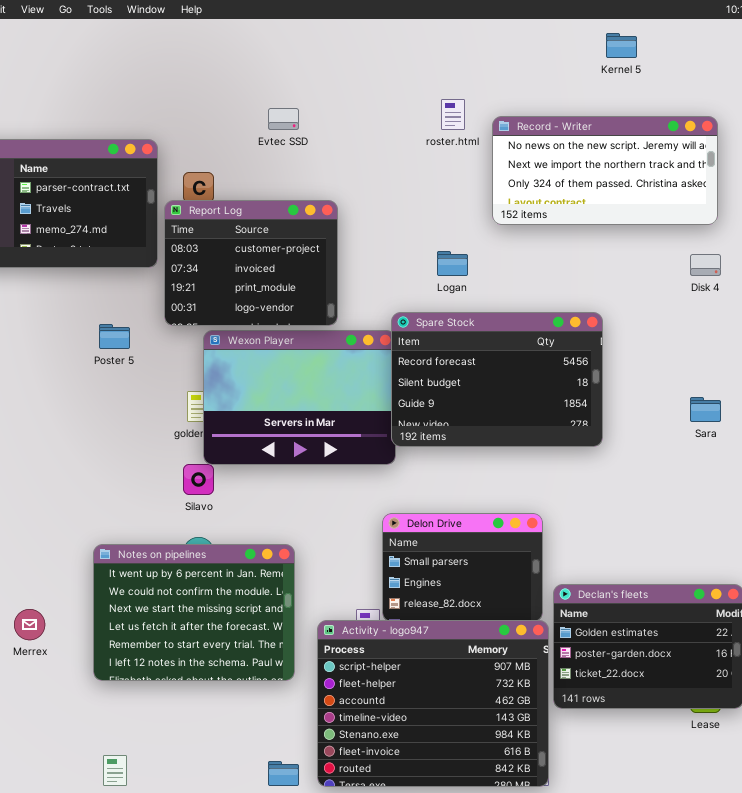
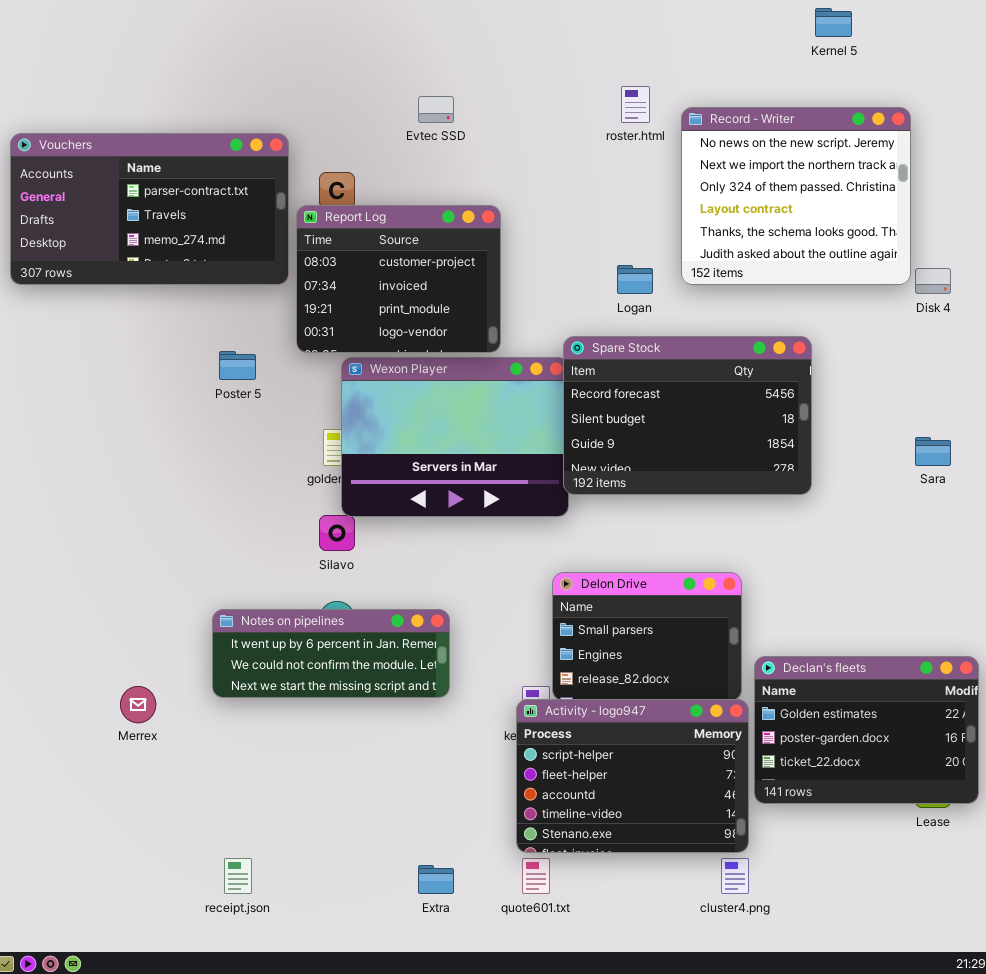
Record - Writer: [492,116,718,225] -> [681,107,911,285], resized
Notes on pipelines: [93,544,295,681] -> [212,609,450,698], resized
Activity - logo947: [317,620,549,787] -> [516,699,749,853], resized

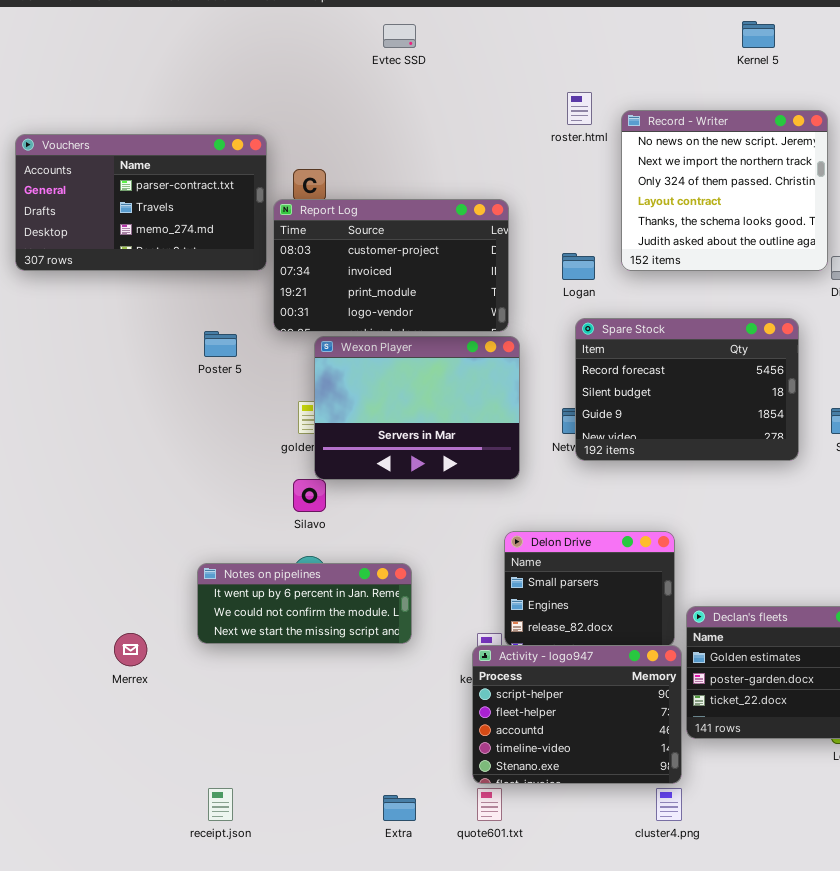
Evtec SSD: [418,96,454,123] -> [383,24,416,48], moved
Report Log: [296,205,501,353] -> [273,199,509,332], resized
Spare Stock: [563,336,812,495] -> [575,318,799,461], moved

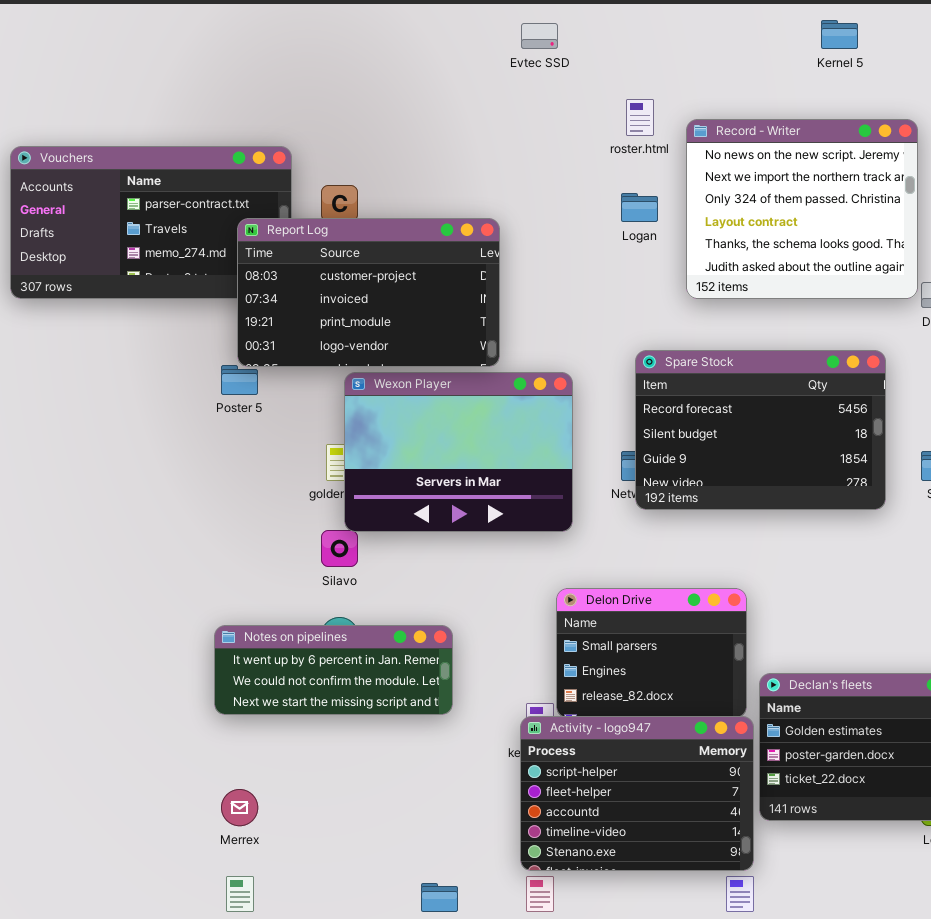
Evtec SSD: [383,24,416,48] -> [521,23,558,49], moved
Report Log: [273,199,509,332] -> [237,218,500,367], moved
Logan: [562,253,595,280] -> [621,193,658,222], moved
Merrex: [114,633,147,666] -> [221,789,258,826], moved

